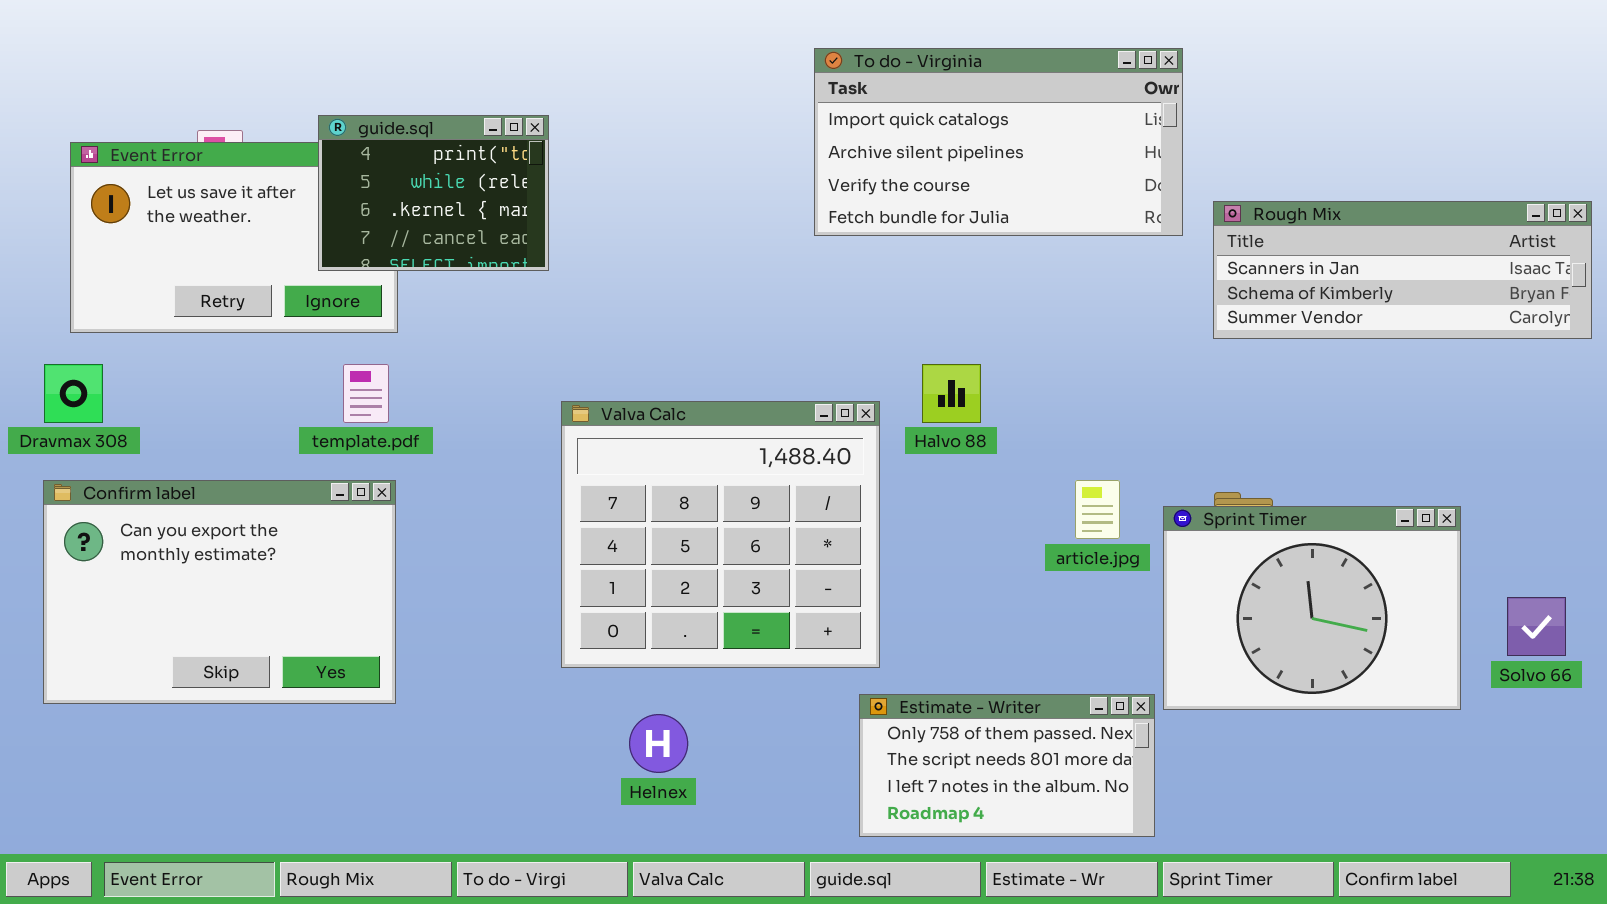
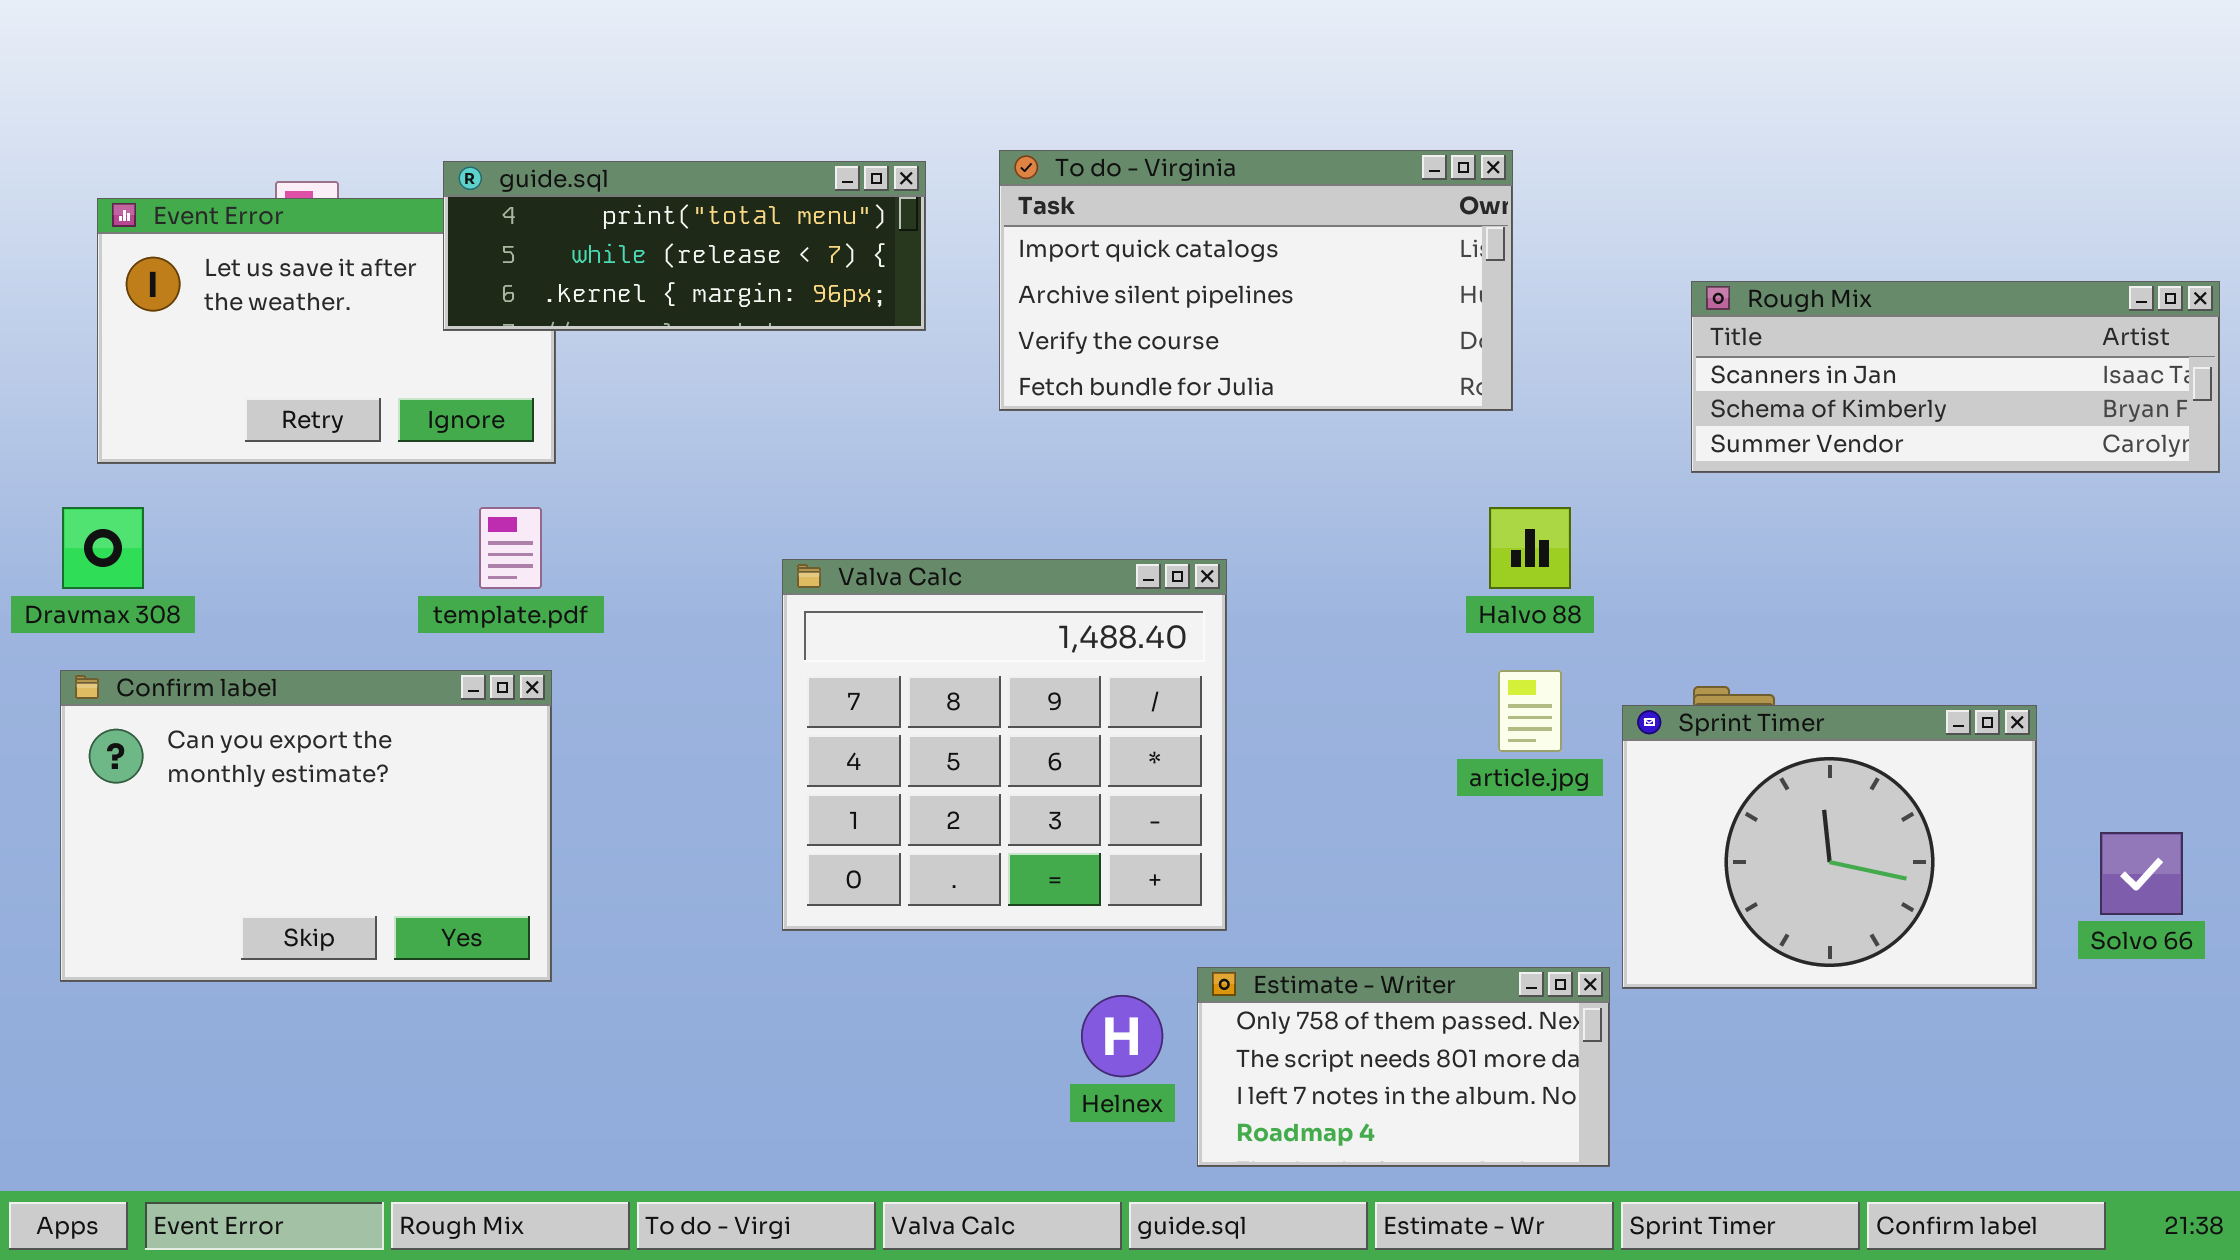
To do - Virginia: [814,48,1183,236] -> [999,150,1513,411], moved
guide.sql: [318,115,549,271] -> [443,161,926,331], resized
Halvo 88: [922,364,981,423] -> [1489,507,1571,589], moved
Helnex: [629,714,688,773] -> [1081,995,1163,1077], moved

